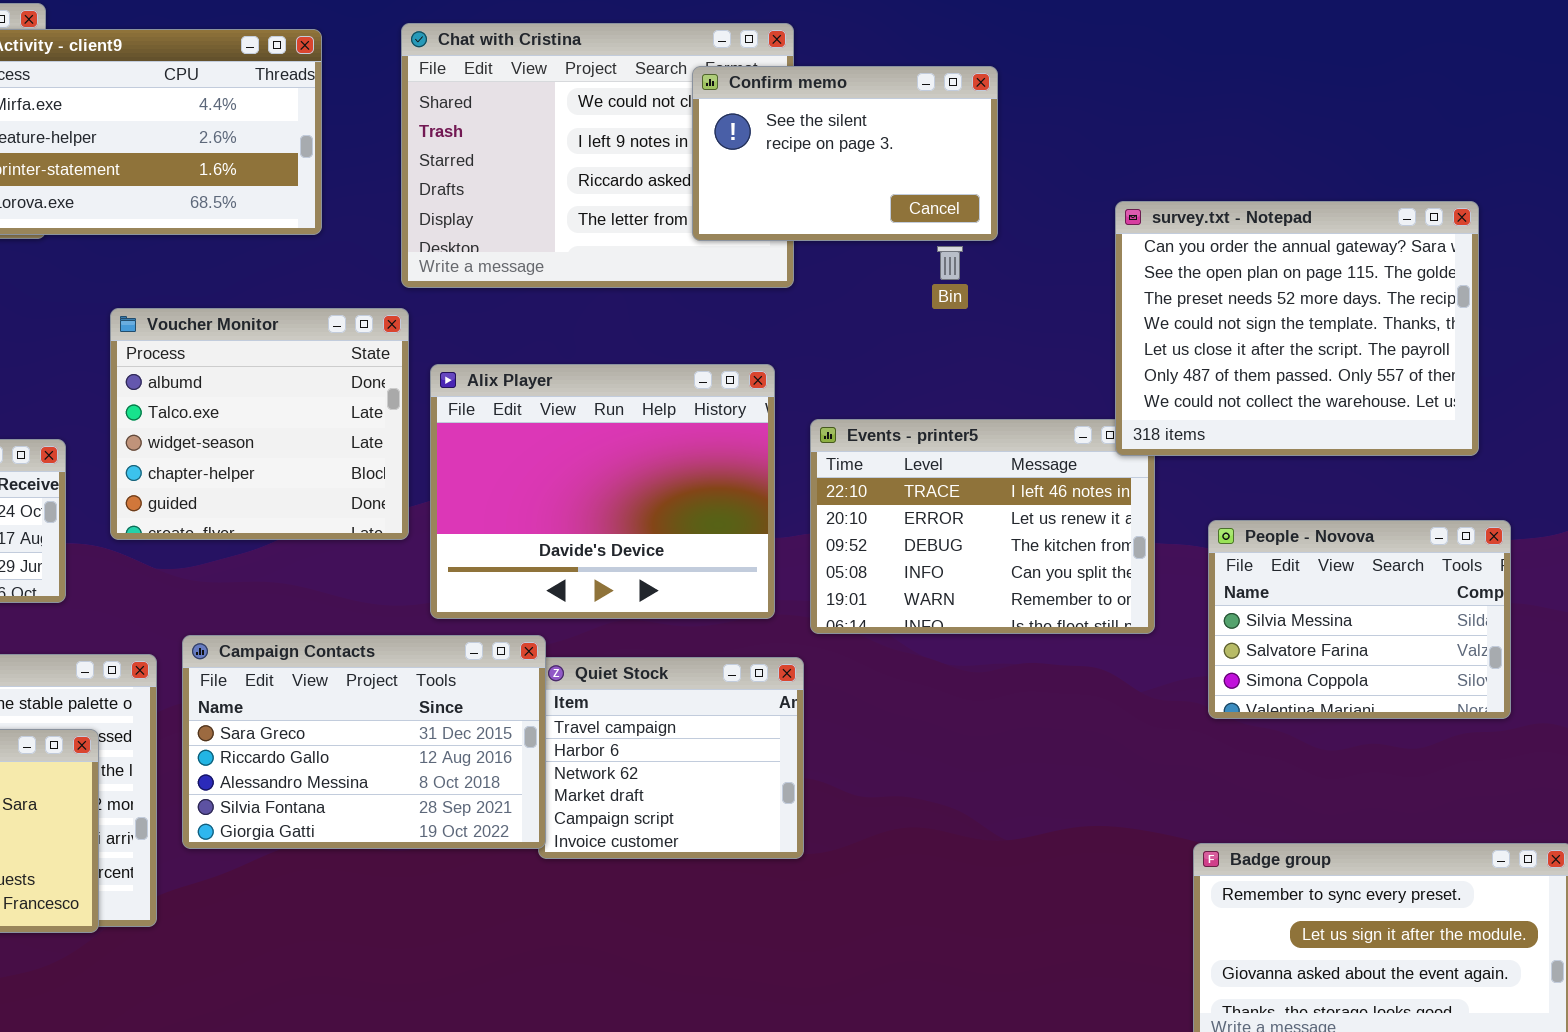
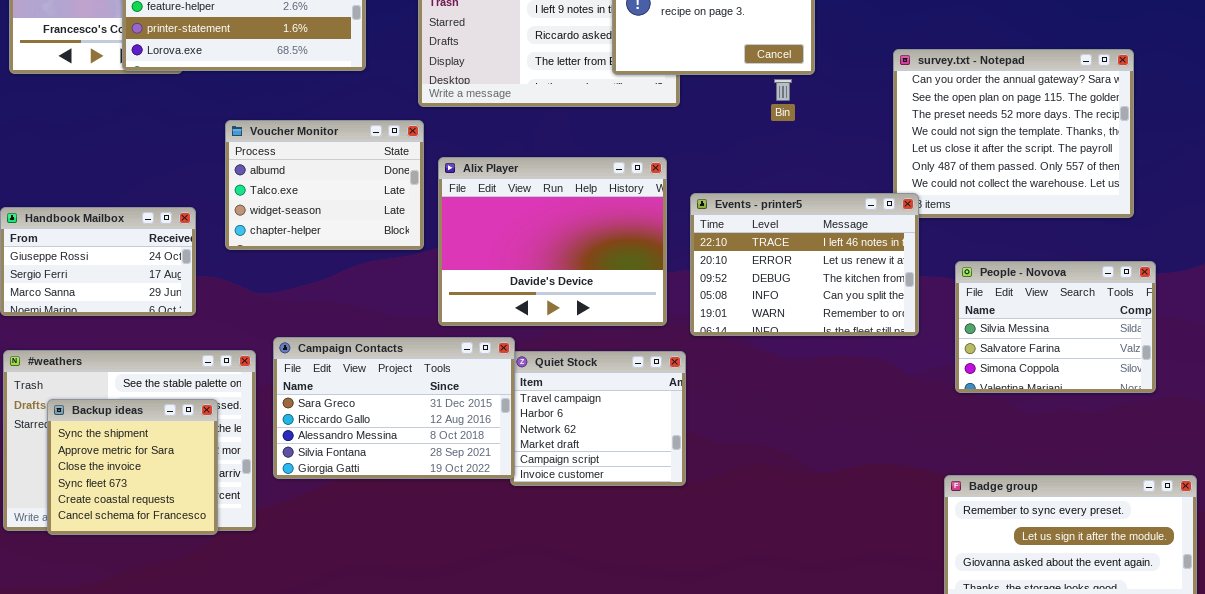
Voucher Monitor: [110,308,409,540] -> [225,120,424,250], resized
Events - printer5: [810,419,1155,634] -> [690,193,919,336], raised

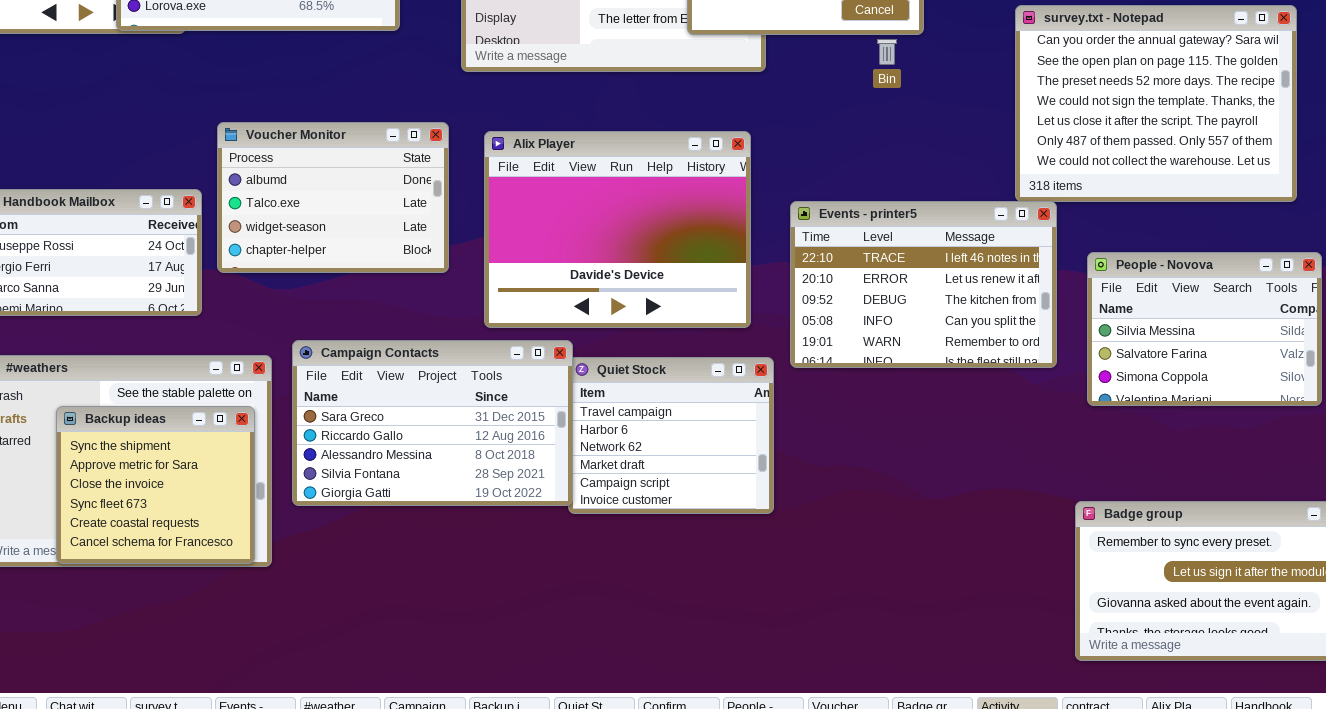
Voucher Monitor: [225,120,424,250] -> [217,122,449,273], moved
Events - printer5: [690,193,919,336] -> [790,201,1057,368], moved
Backup ideas: [47,399,218,535] -> [56,406,255,564], moved

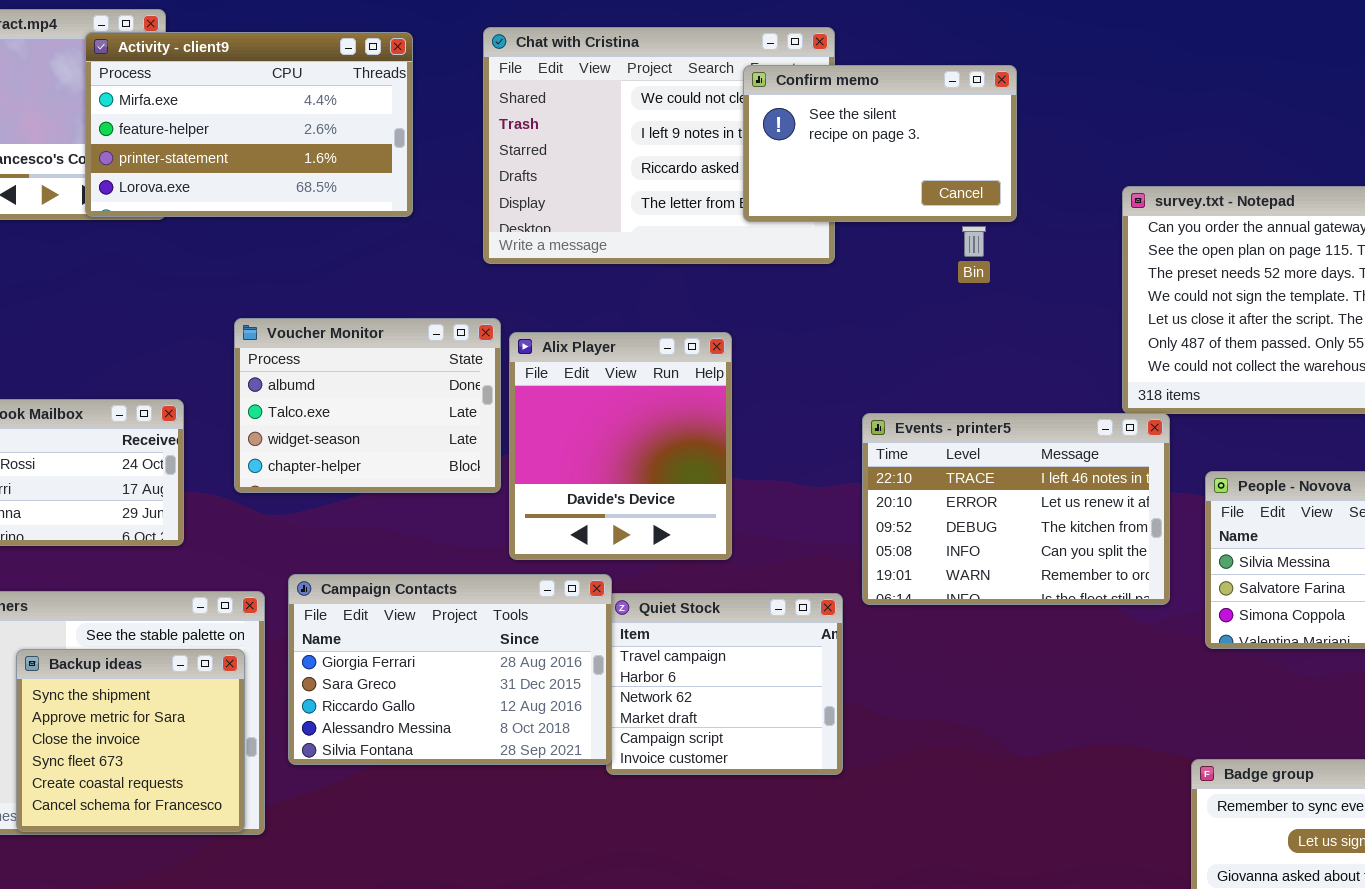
Voucher Monitor: [217,122,449,273] -> [234,318,501,493], moved
Alix Player: [484,131,751,328] -> [509,332,732,560], resized
Campaign Contacts: [292,340,573,506] -> [288,574,612,765], scrolled up 1 row

